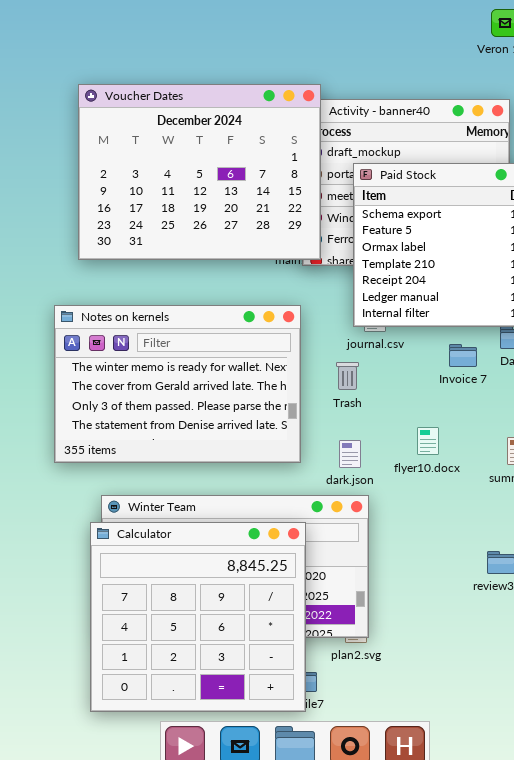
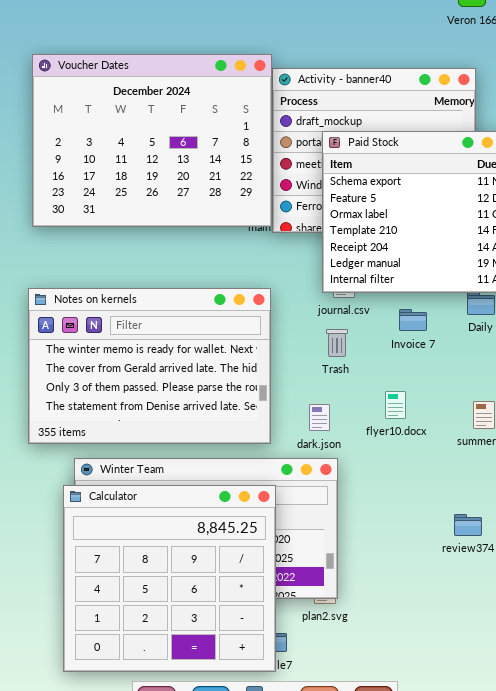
Voucher Dates: [78,84,321,260] -> [32,54,272,227], moved
Notes on kernels: [54,305,301,463] -> [28,288,271,444], moved
Invoice 7: [449,344,477,367] -> [399,309,427,331], moved
Trash: [336,362,359,390] -> [326,329,348,357], moved

